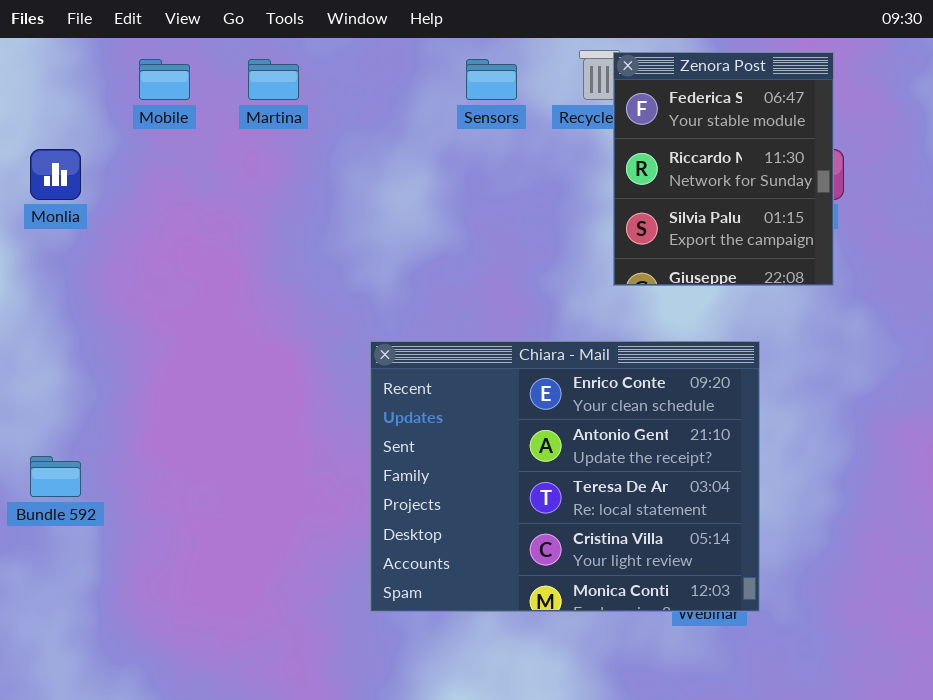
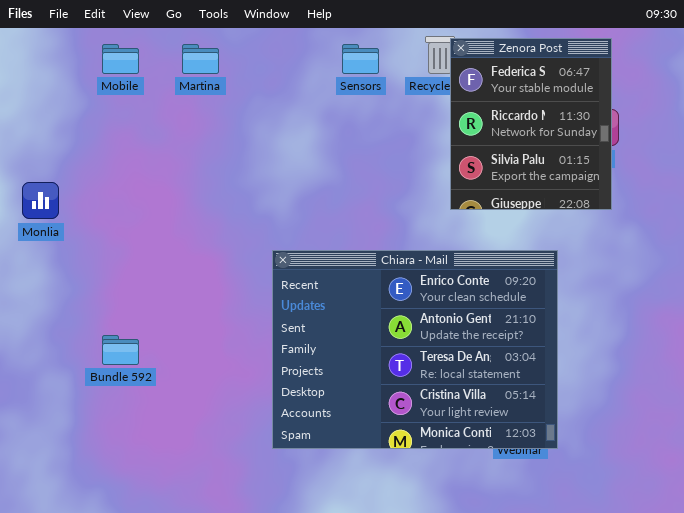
Monlia: [30,149,81,200] -> [22,182,59,219], moved
Bundle 592: [30,456,81,497] -> [102,335,139,365], moved

